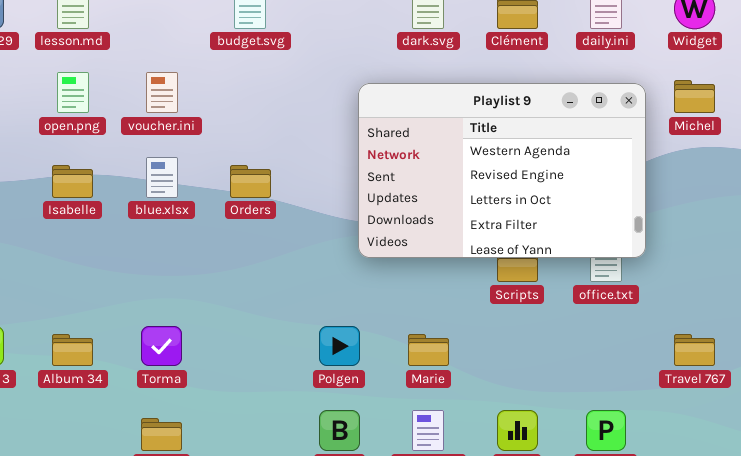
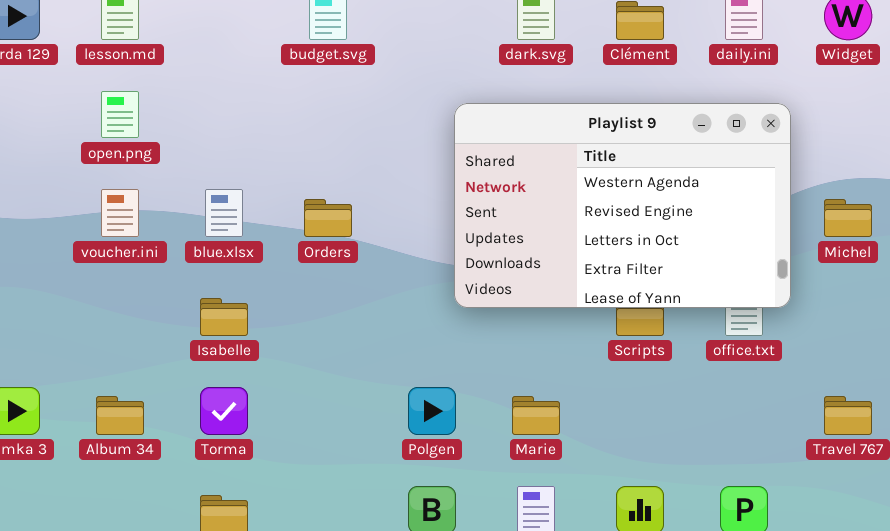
voucher.ini: [146,72,178,113] -> [101,189,139,237], moved
Michel: [674,80,715,113] -> [824,199,872,237], moved
Isabelle: [52,165,93,198] -> [200,298,248,336], moved

